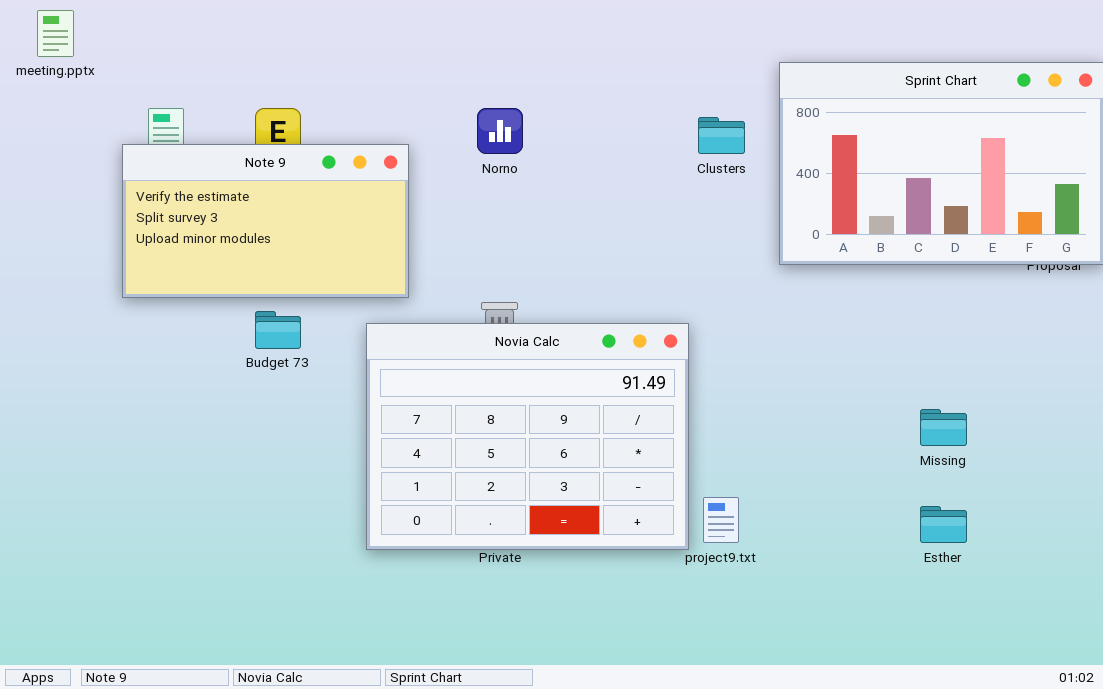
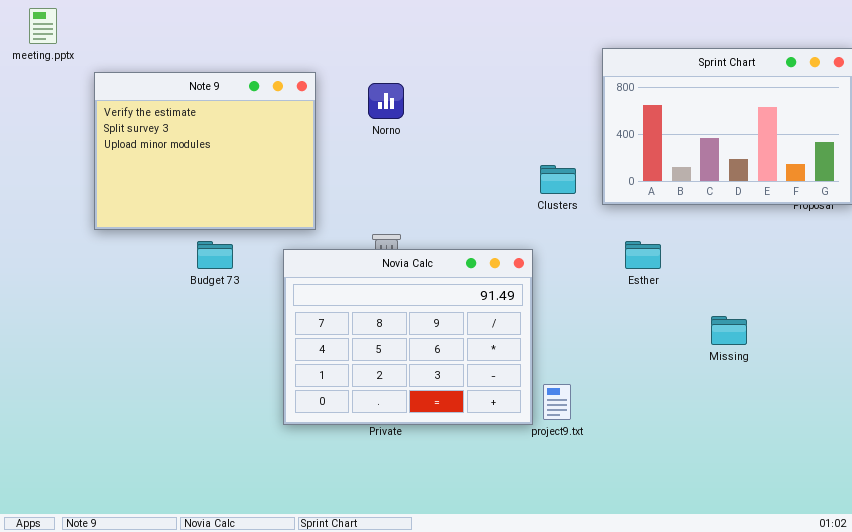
Clusters: [698,117,745,154] -> [540,165,576,194], moved
Note 9: [122,144,409,298] -> [94,72,316,230], resized
Esther: [920,506,967,543] -> [625,241,661,269], moved

